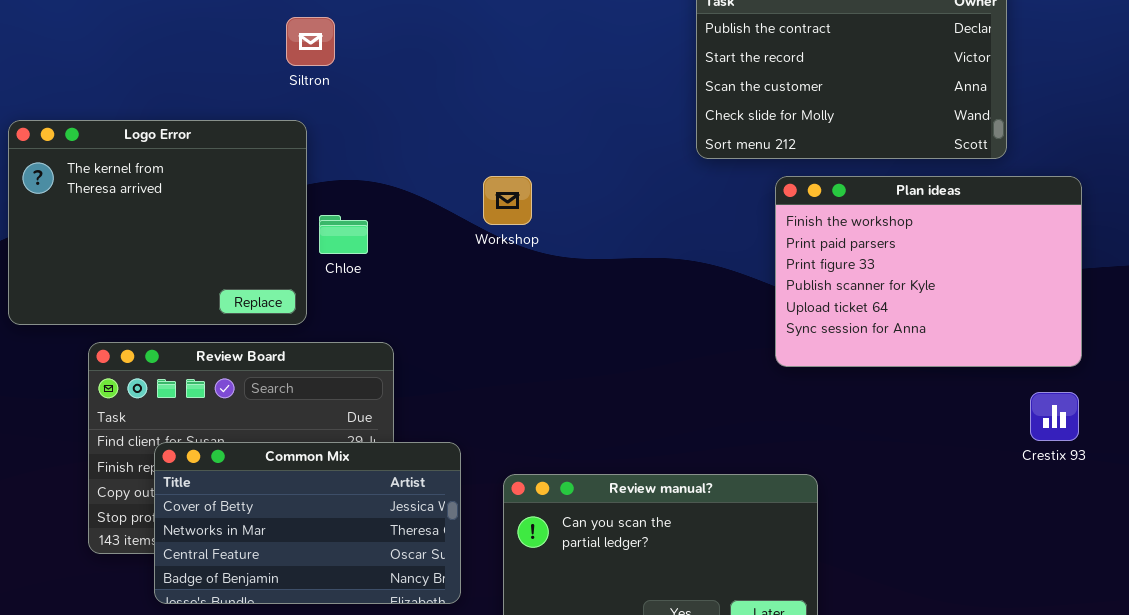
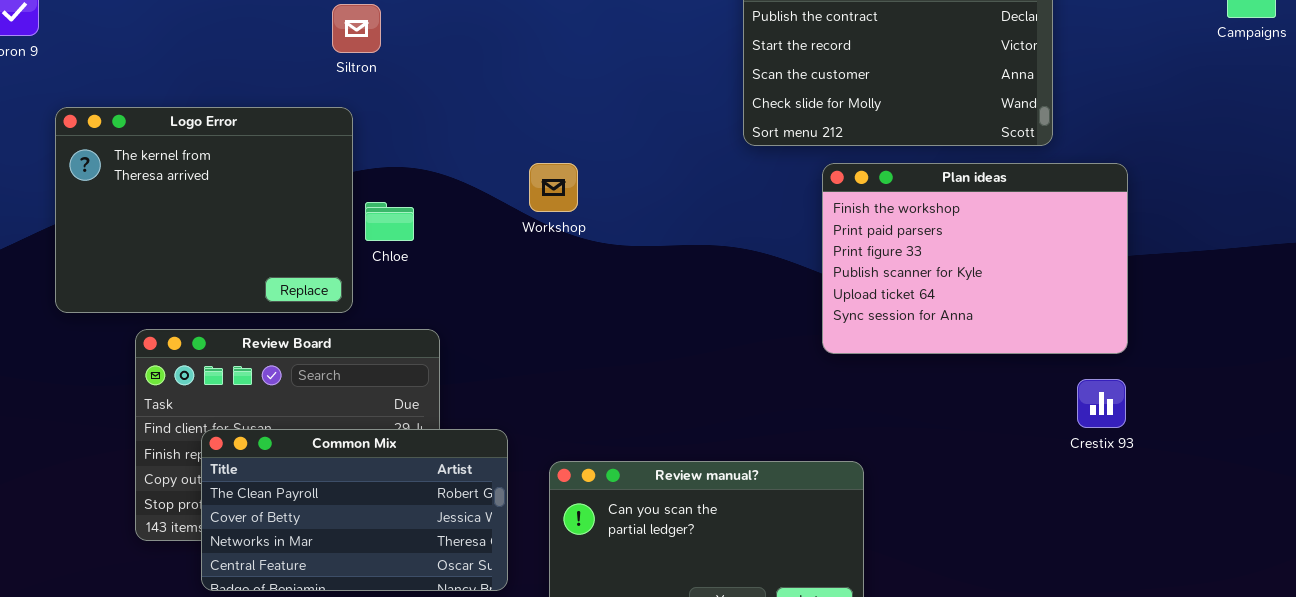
Common Mix: [154,442,461,604] -> [201,429,508,591], scrolled up 1 row

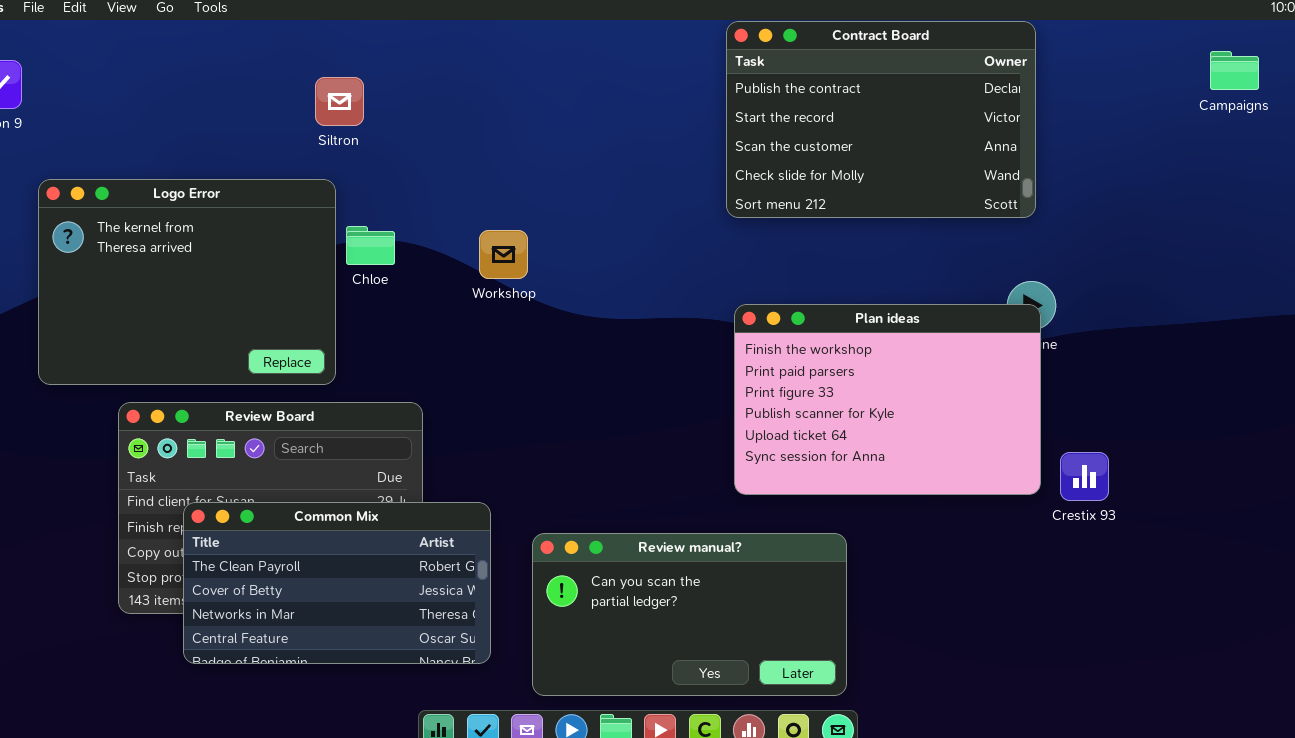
Workshop: [529,163,578,212] -> [479,230,528,279], moved
Plan ideas: [822,163,1128,354] -> [734,304,1041,495], moved
Chloe: [365,202,414,241] -> [346,226,395,265], moved

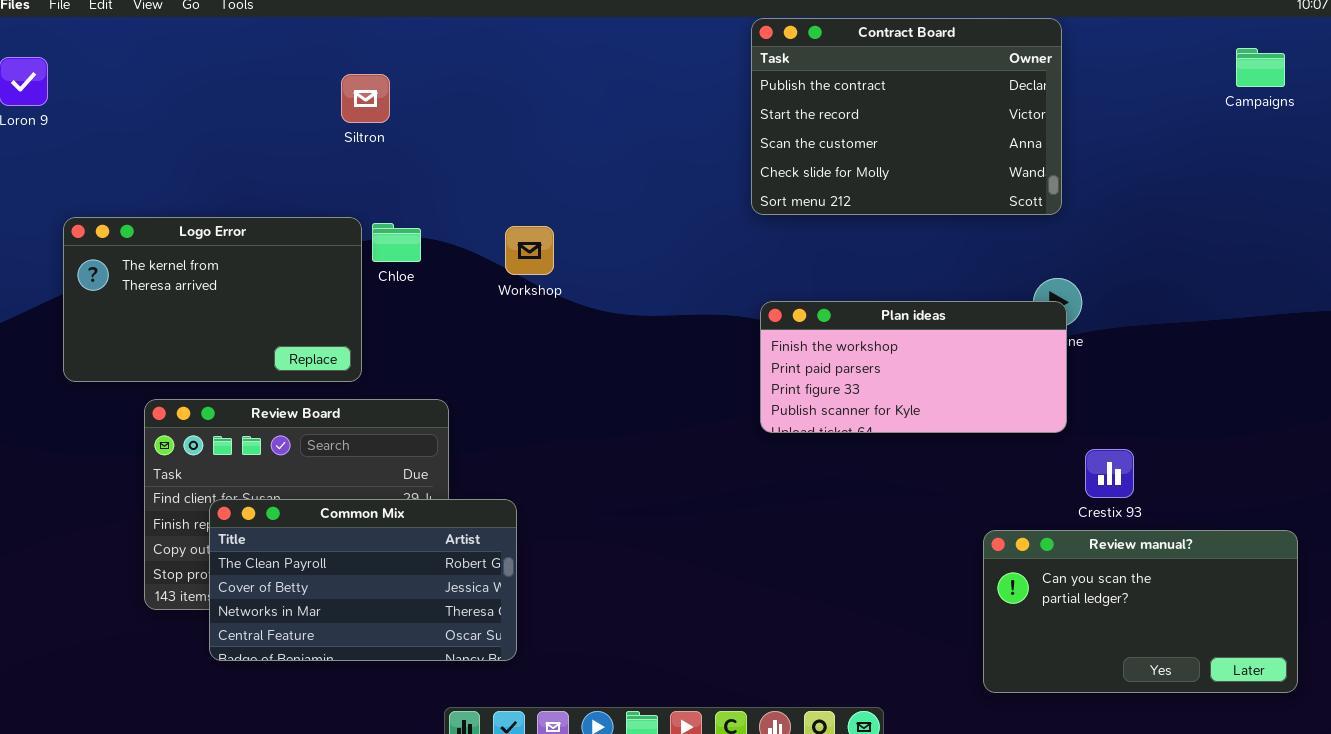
Logo Error: [38,179,336,385] -> [63,217,362,382], resized
Plan ideas: [734,304,1041,495] -> [760,301,1067,433], resized
Review manual?: [532,533,847,696] -> [983,530,1298,693], moved

